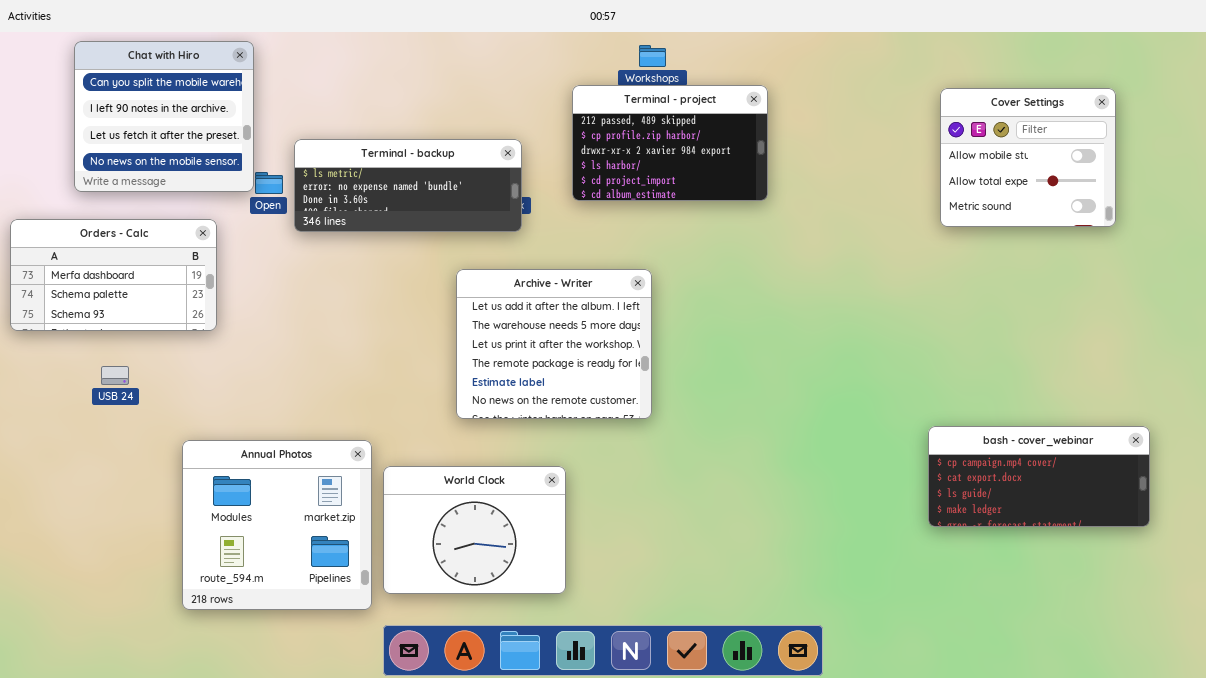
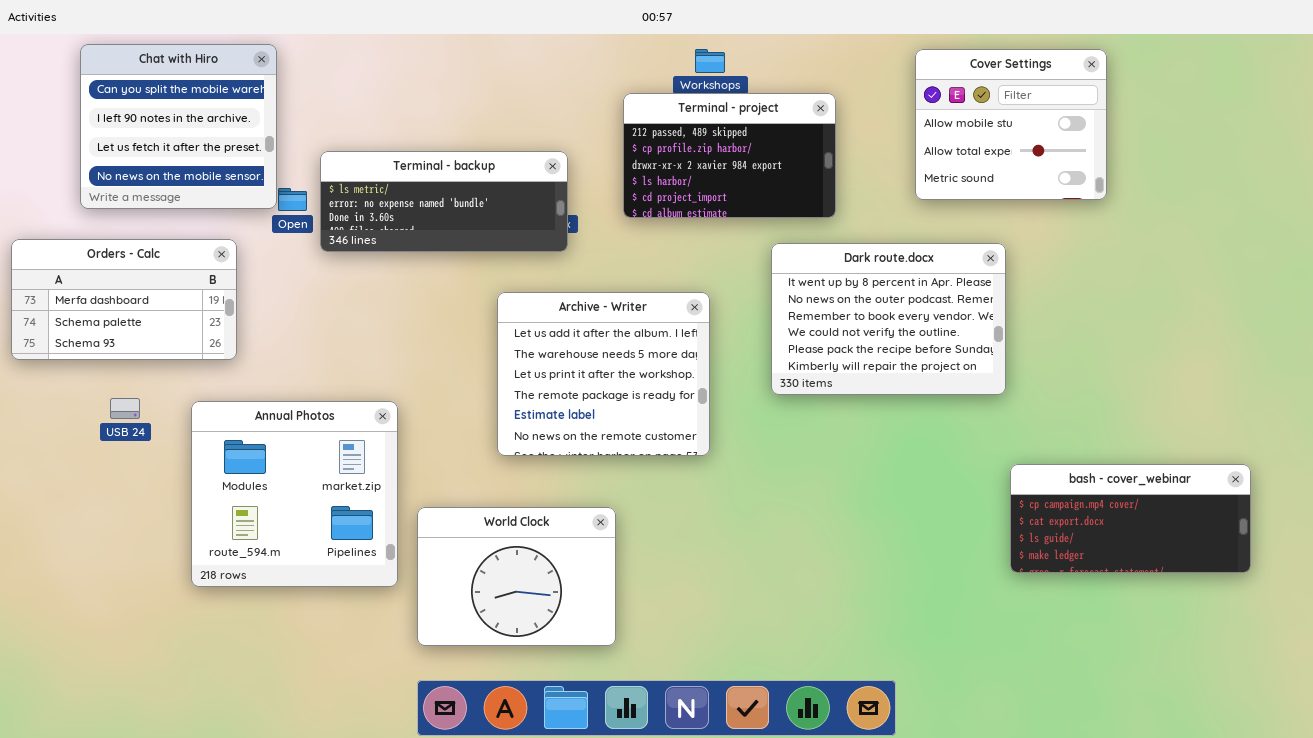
Cover Settings: [940,88,1116,227] -> [915,49,1107,200], moved
Dark route.docx: none -> [771,243,1006,395], opened
Annual Photos: [182,440,372,610] -> [191,401,398,587], moved

